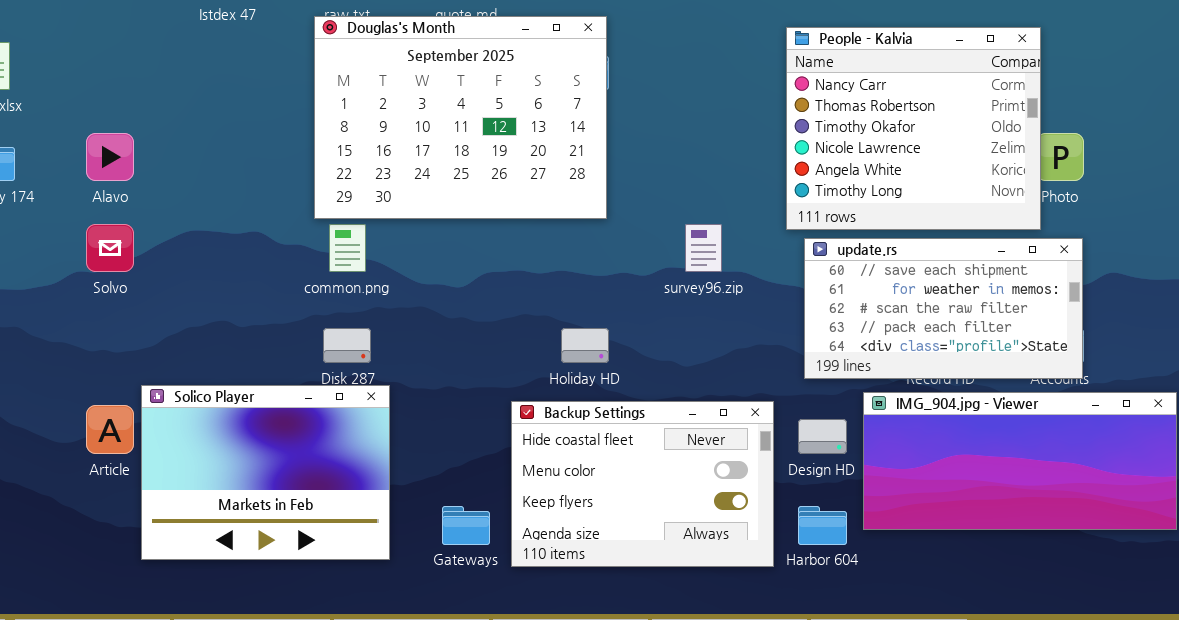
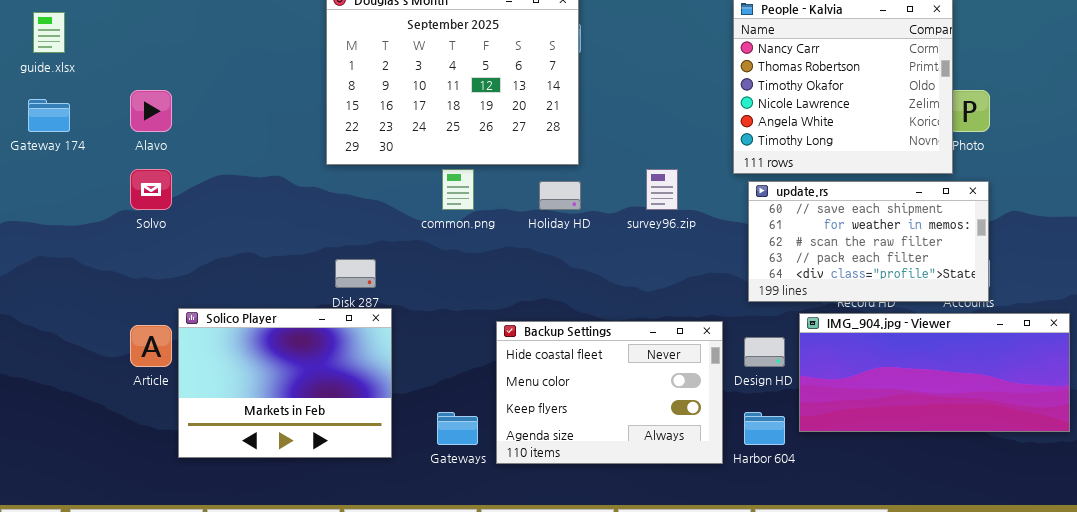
common.png: [329,224,366,272] -> [442,169,474,210], moved
Holiday HD: [561,328,609,363] -> [539,181,581,210], moved

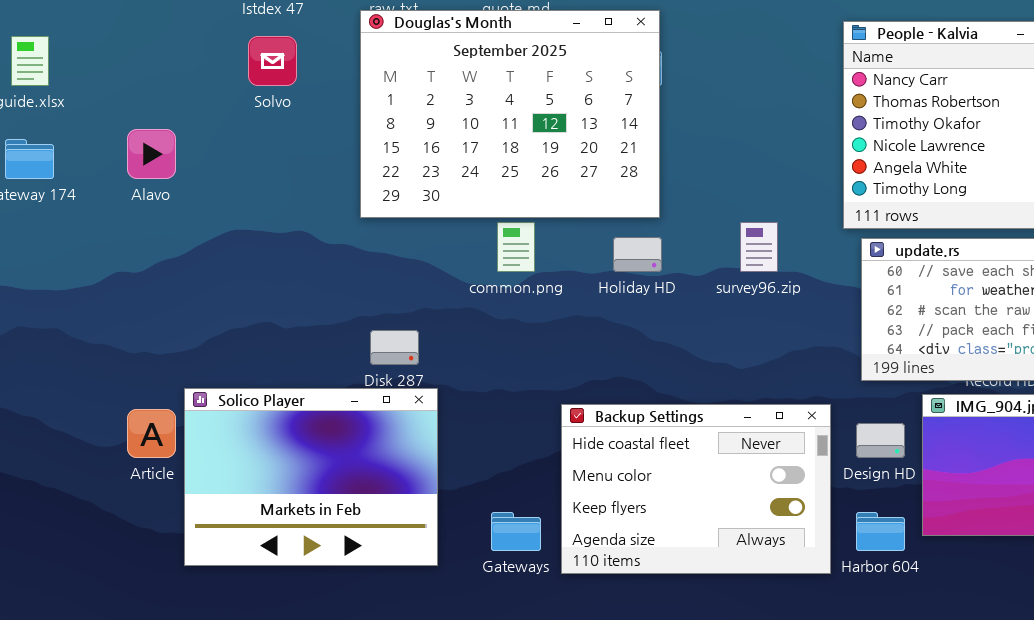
Solvo: [130,169,172,210] -> [248,36,297,86], moved

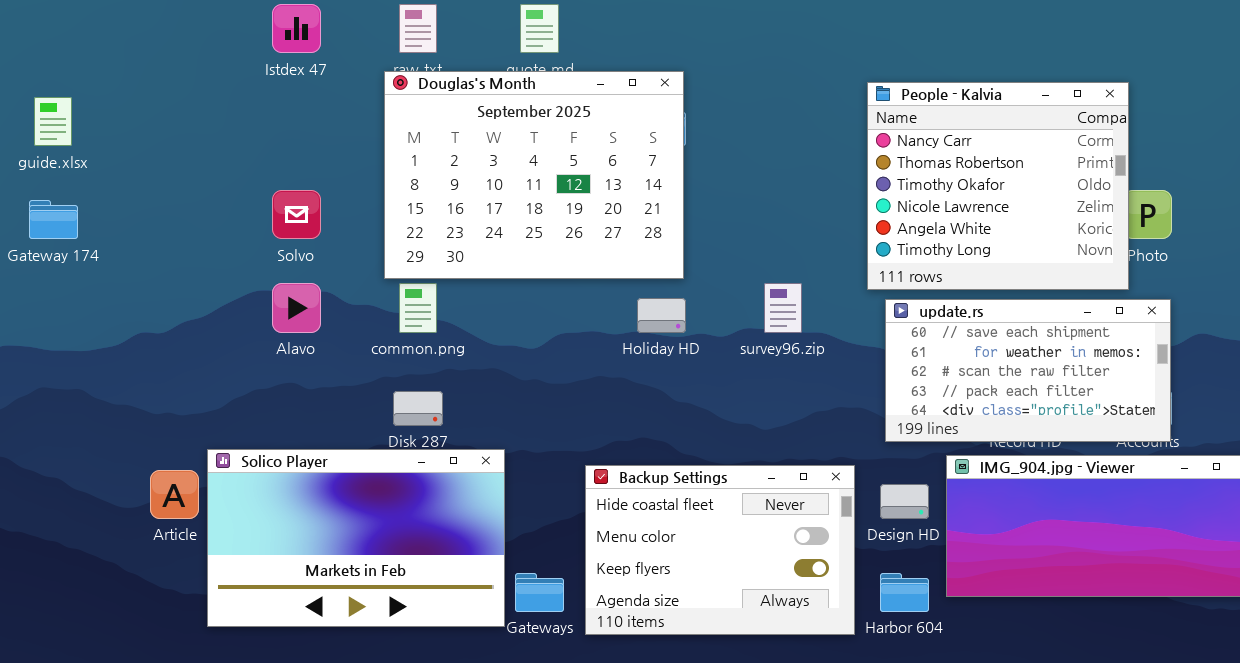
Solvo: [248,36,297,86] -> [272,190,321,239], moved
Alavo: [127,129,176,179] -> [272,283,321,333], moved
common.png: [497,222,535,272] -> [399,283,437,333], moved
Solico Player: [184,388,438,566] -> [207,449,505,627], resized

